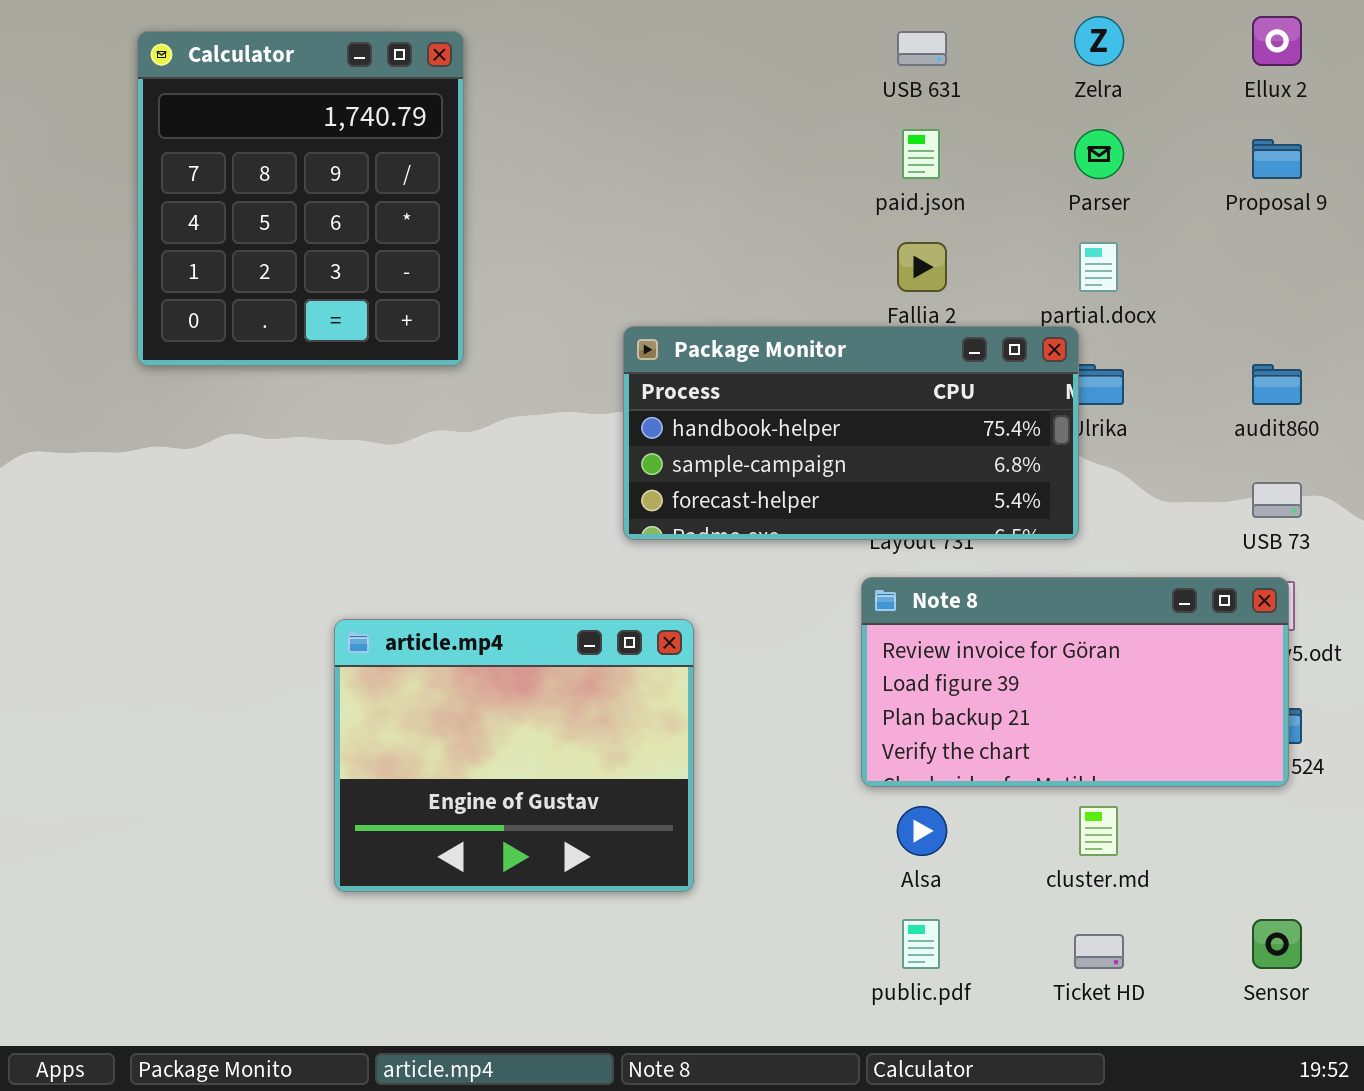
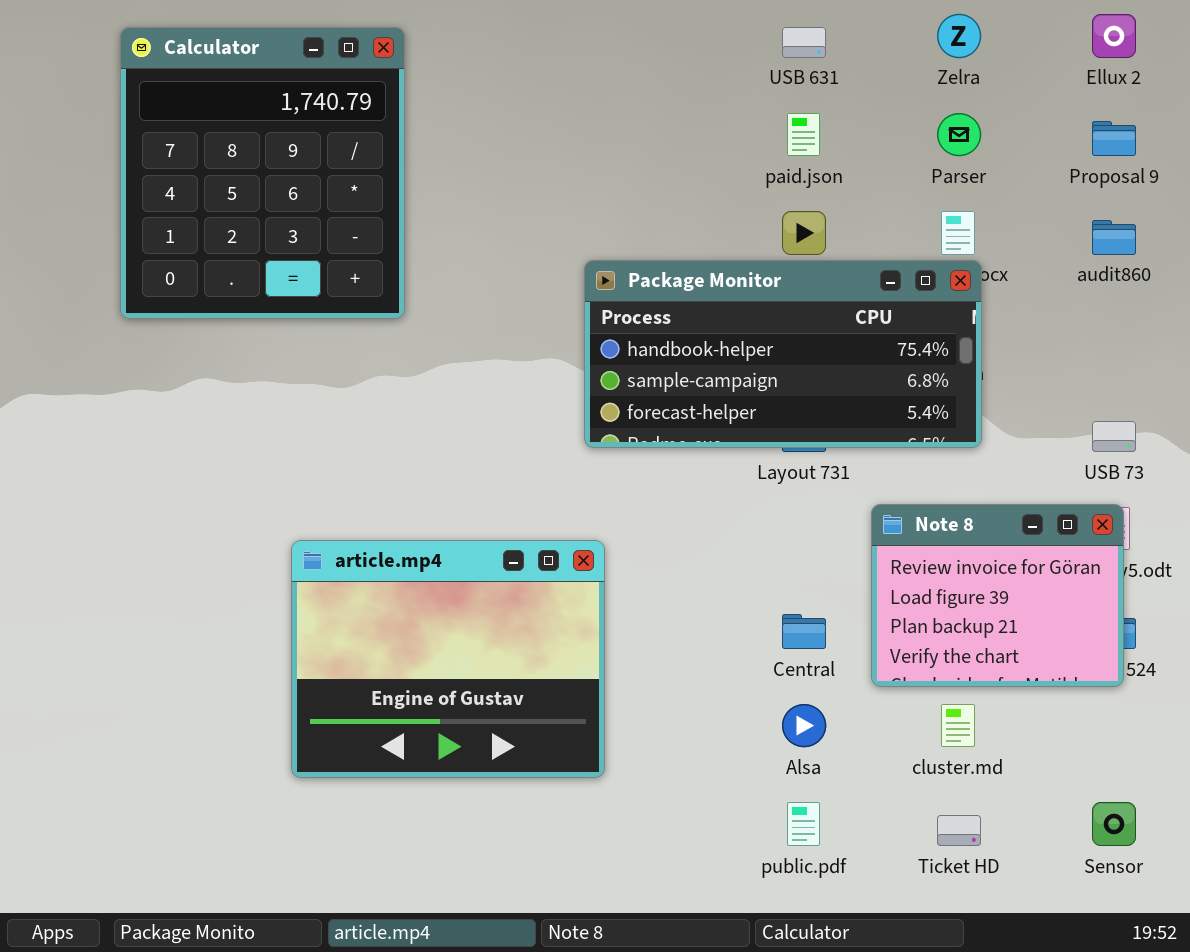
Package Monitor: [623,326,1079,540] -> [584,260,982,448], moved
audit860: [1252,364,1302,405] -> [1092,220,1136,255], moved
Note 8: [861,577,1289,787] -> [871,504,1124,687], resized

